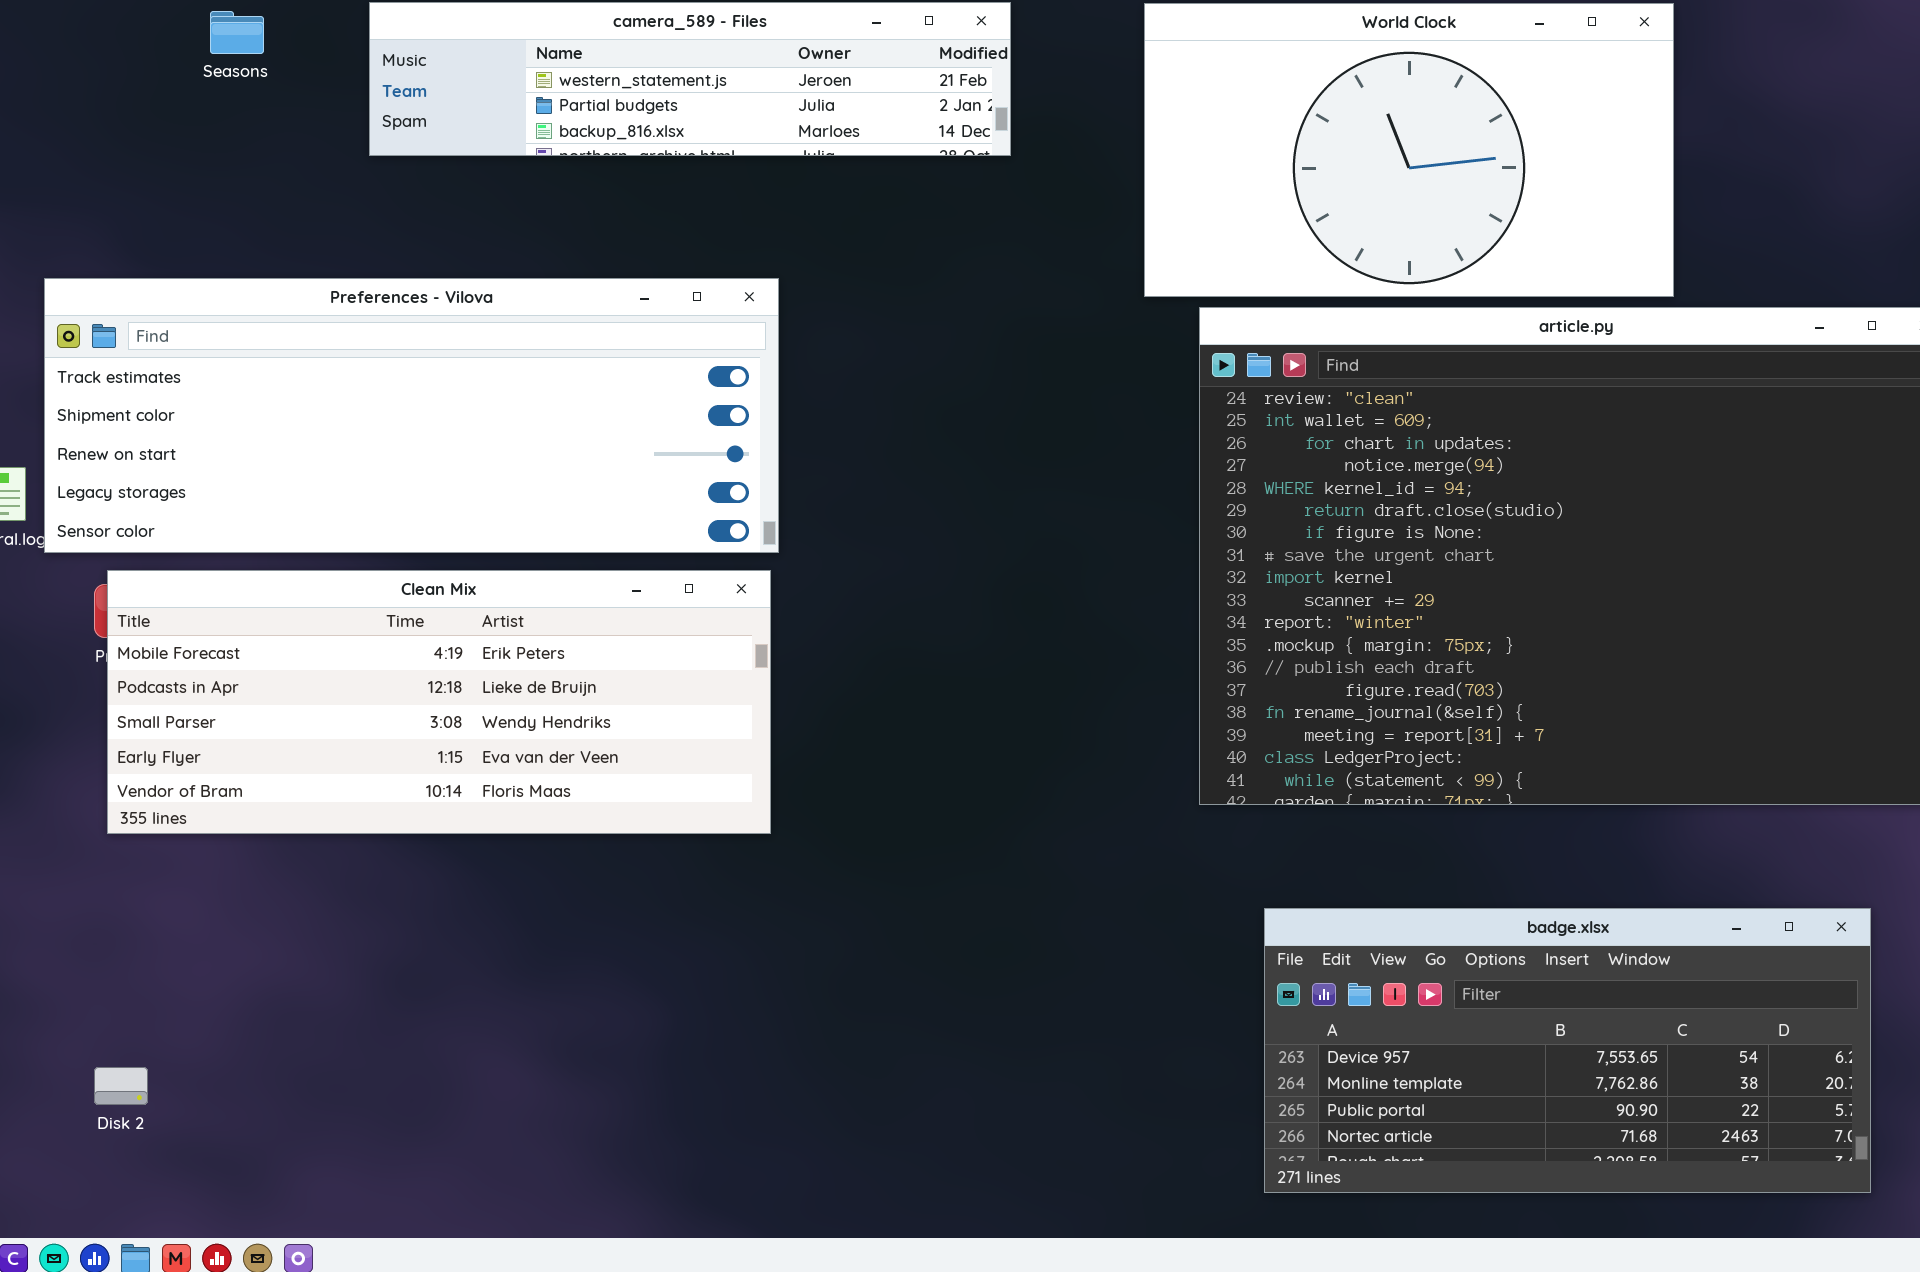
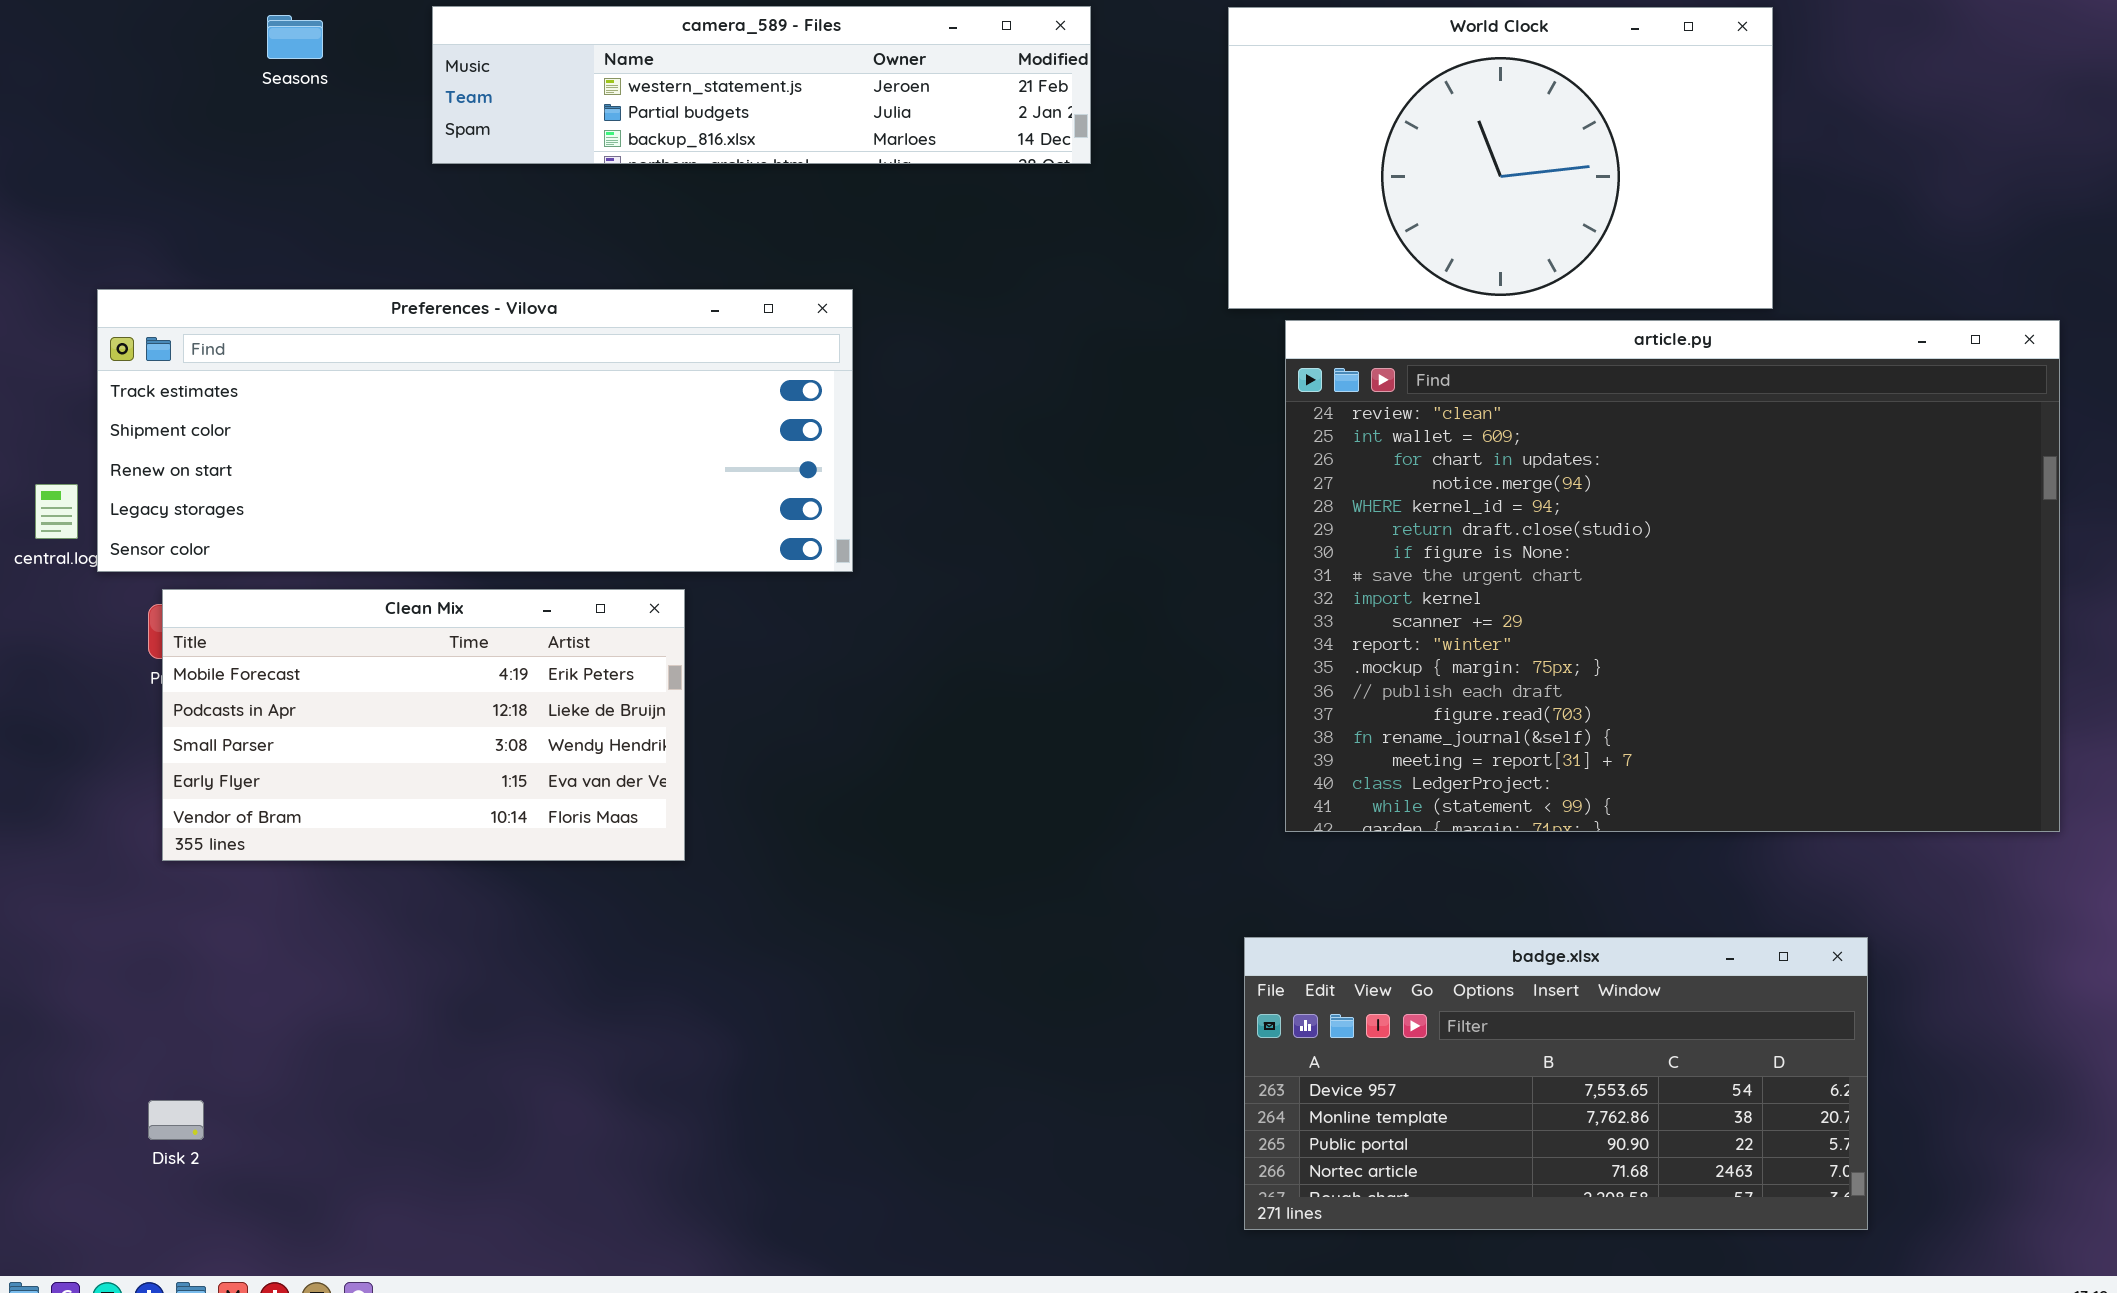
Clean Mix: [107,570,771,834] -> [162,589,685,861], resized
badge.xlsx: [1264,908,1871,1193] -> [1244,937,1868,1230], moved

